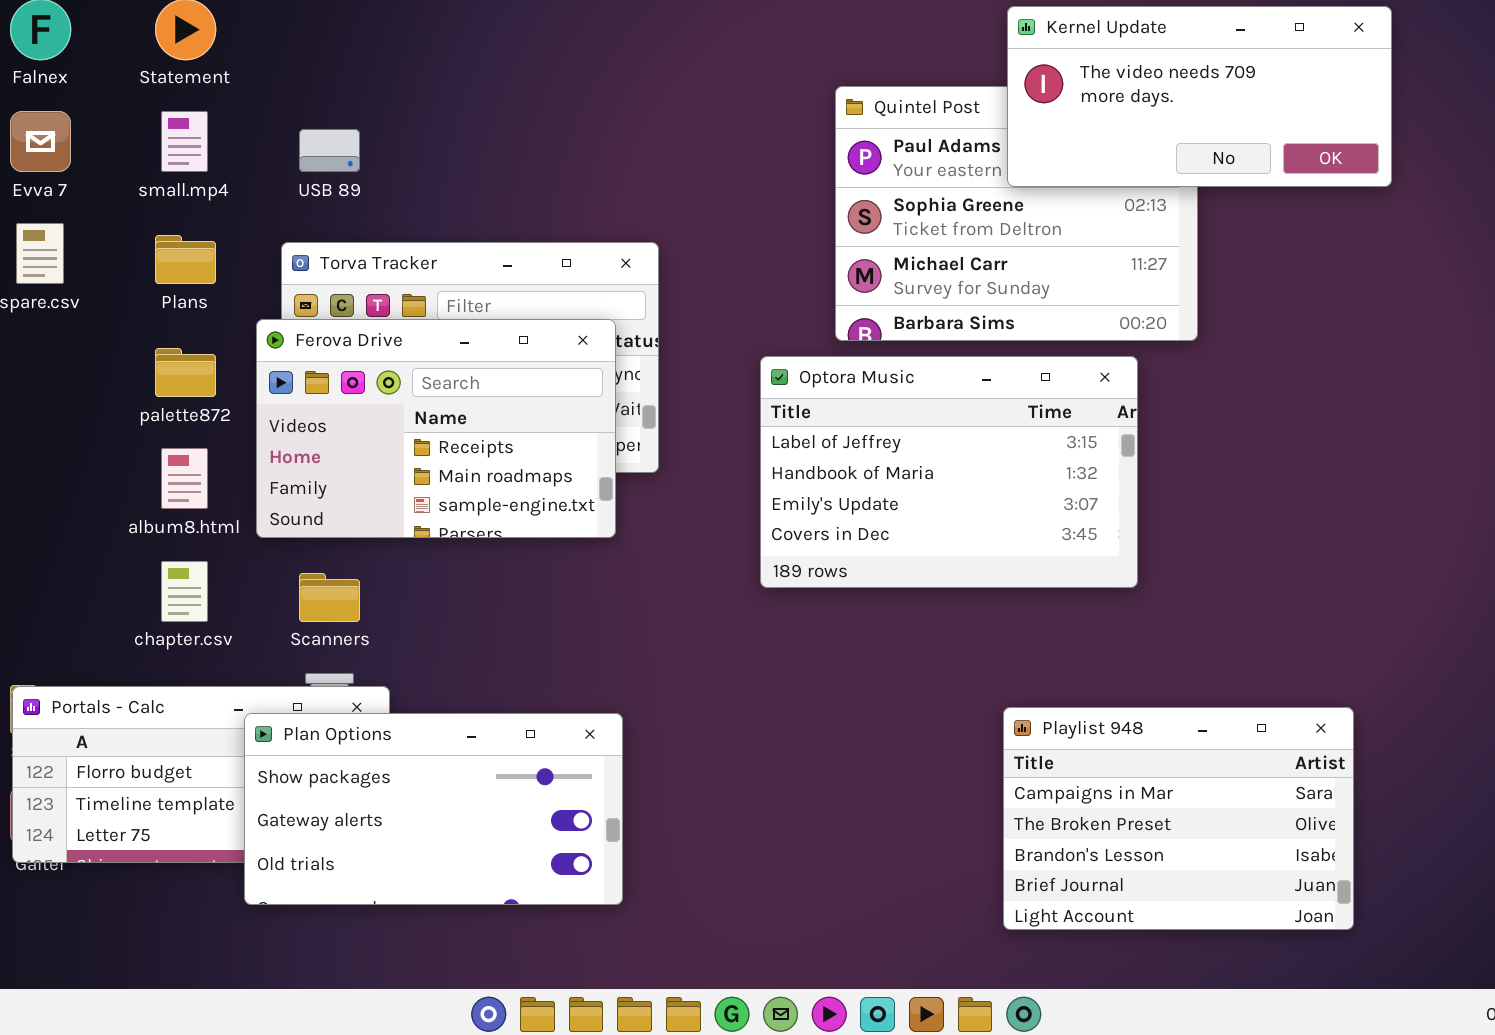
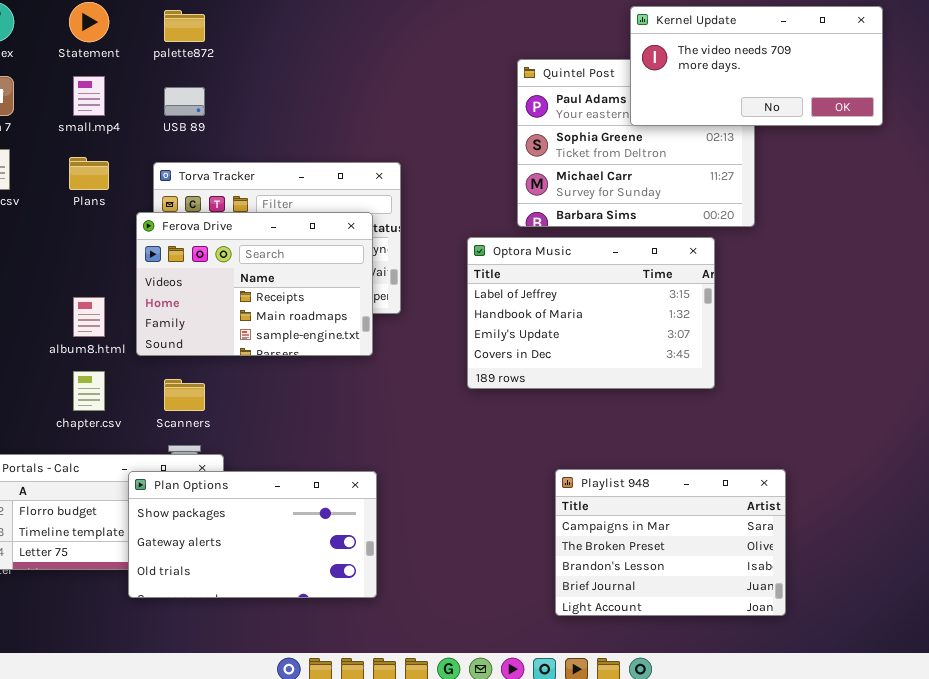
palette872: [155,348,216,397] -> [164,10,205,42], moved
Playlist 948: [1003,707,1354,930] -> [555,469,786,616], moved

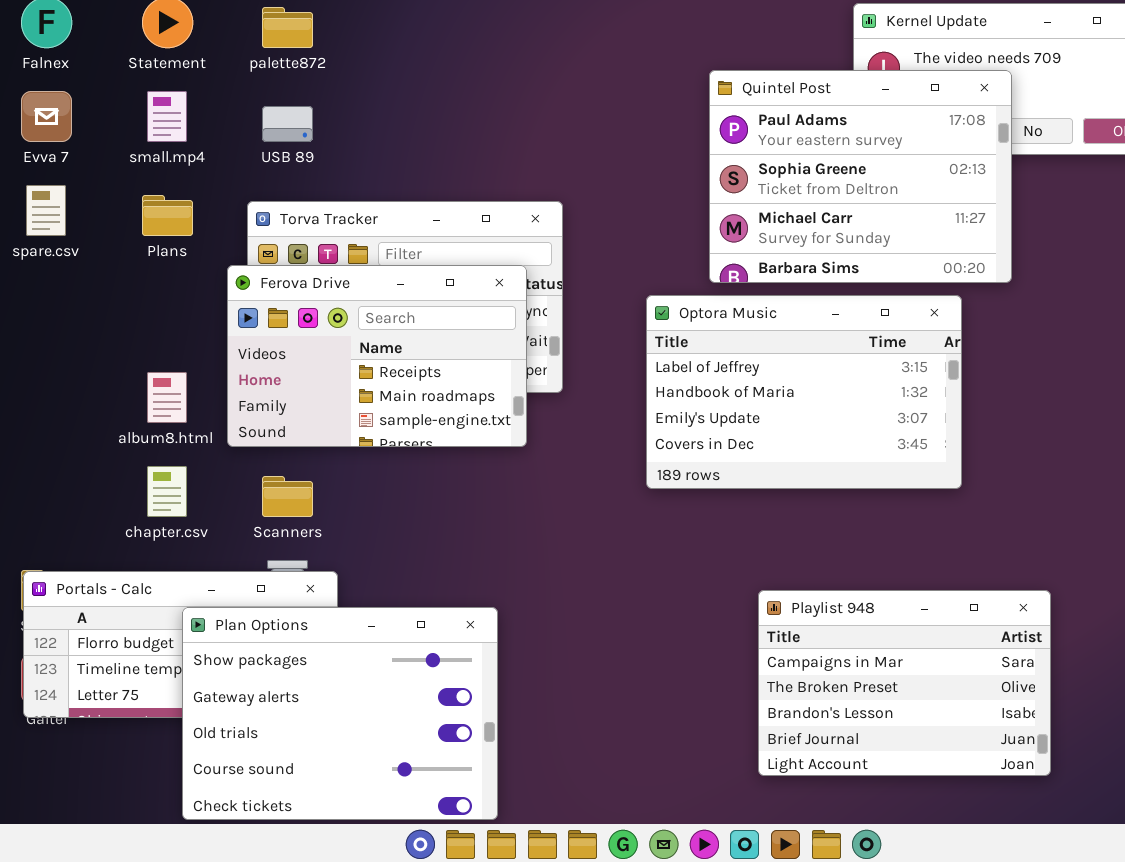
Quintel Post: [517,59,755,227] -> [709,70,1012,283], raised
Plan Options: [128,471,377,598] -> [182,607,498,820], moved, resized

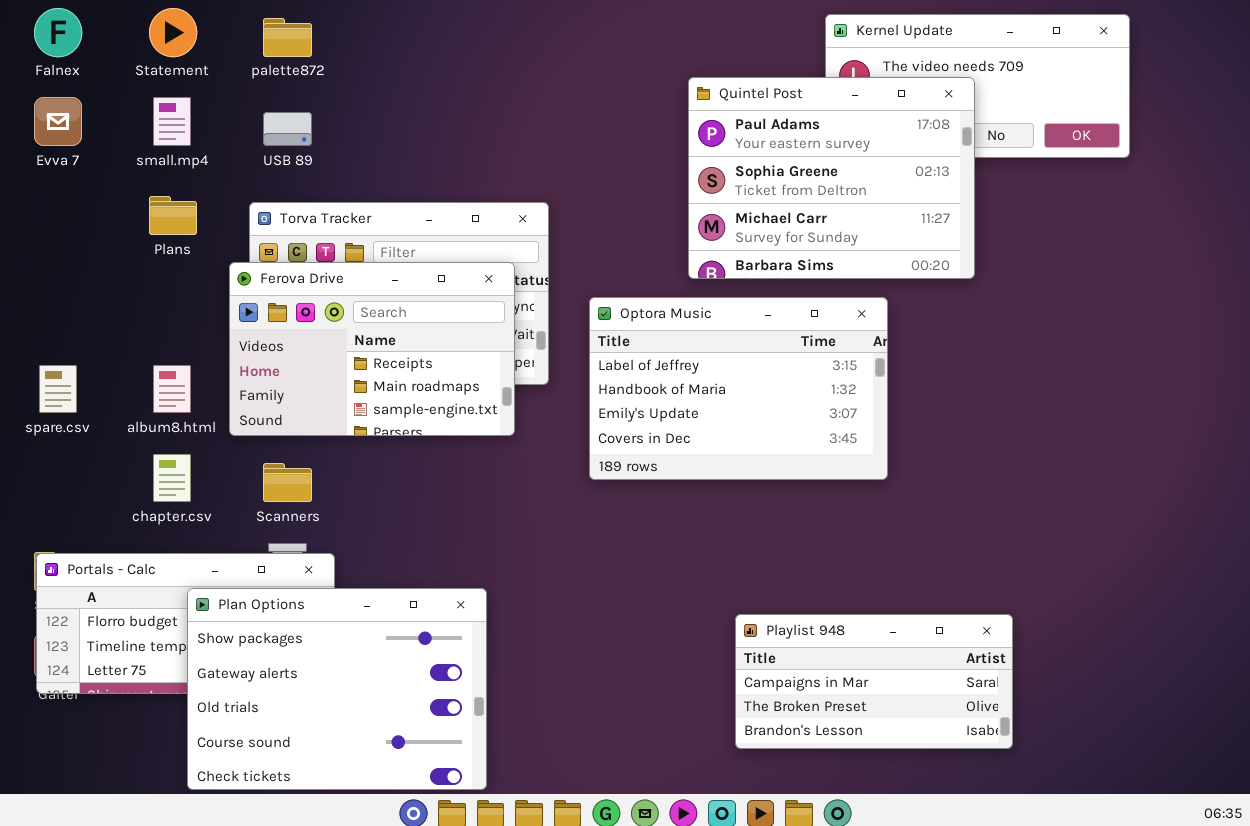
spare.csv: [26,185,66,236] -> [39,365,77,413], moved
Optora Music: [646,295,962,489] -> [589,297,888,480], moved
Playlist 948: [758,590,1051,776] -> [735,614,1013,749], resized

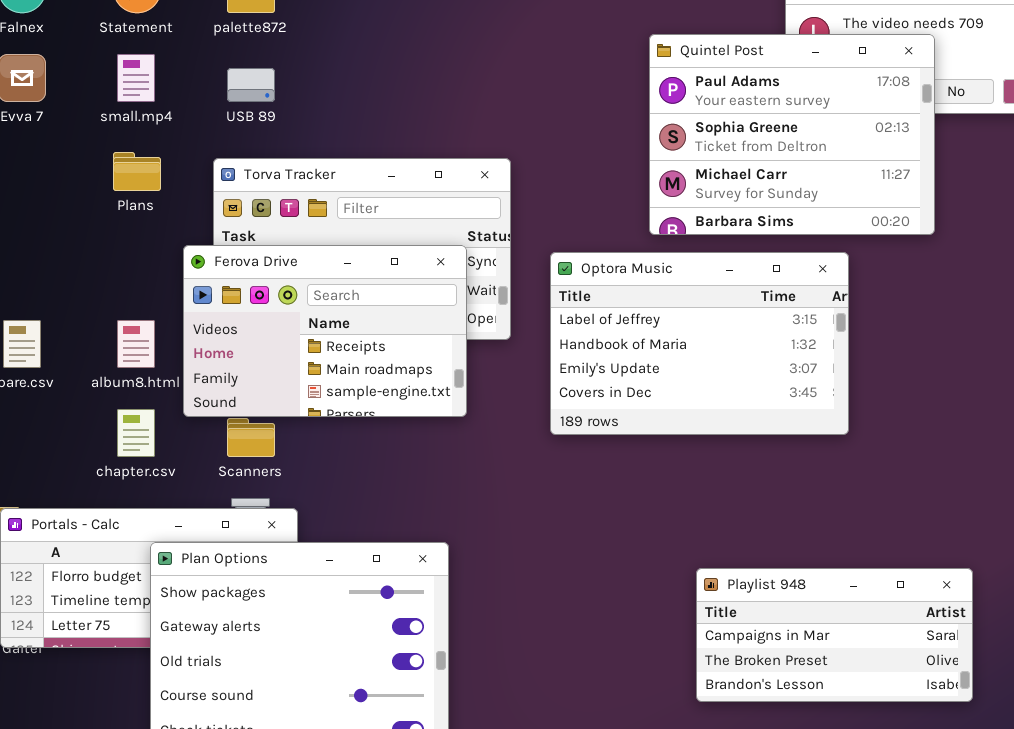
Ferova Drive: [229,262,515,436] -> [183,245,467,417], moved

